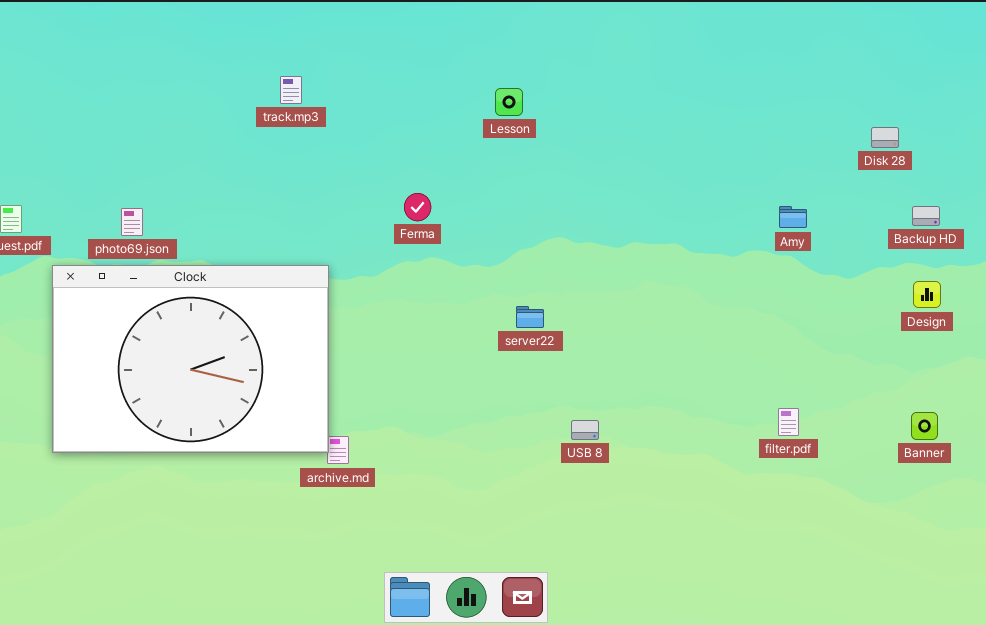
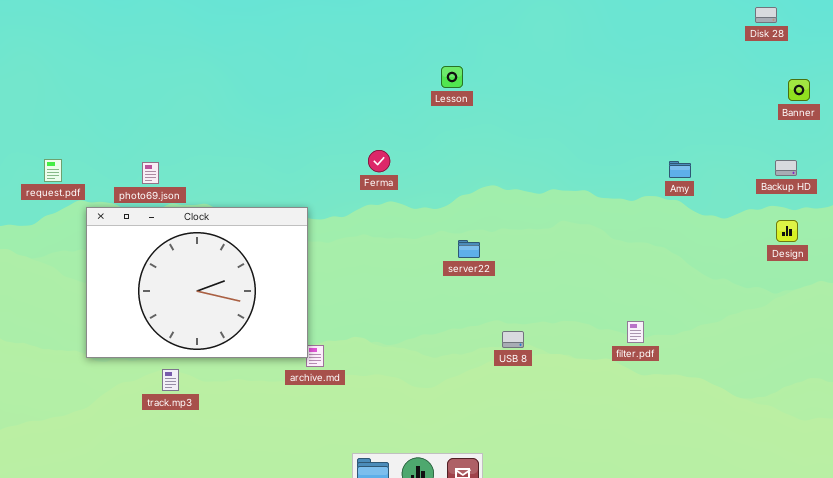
track.mp3: [280,76,302,104] -> [162,369,179,391], moved
Disk 28: [871,127,899,148] -> [755,7,777,23], moved
filter.pdf: [778,408,799,436] -> [627,321,644,343], moved
Banner: [911,412,938,440] -> [788,79,810,101], moved

